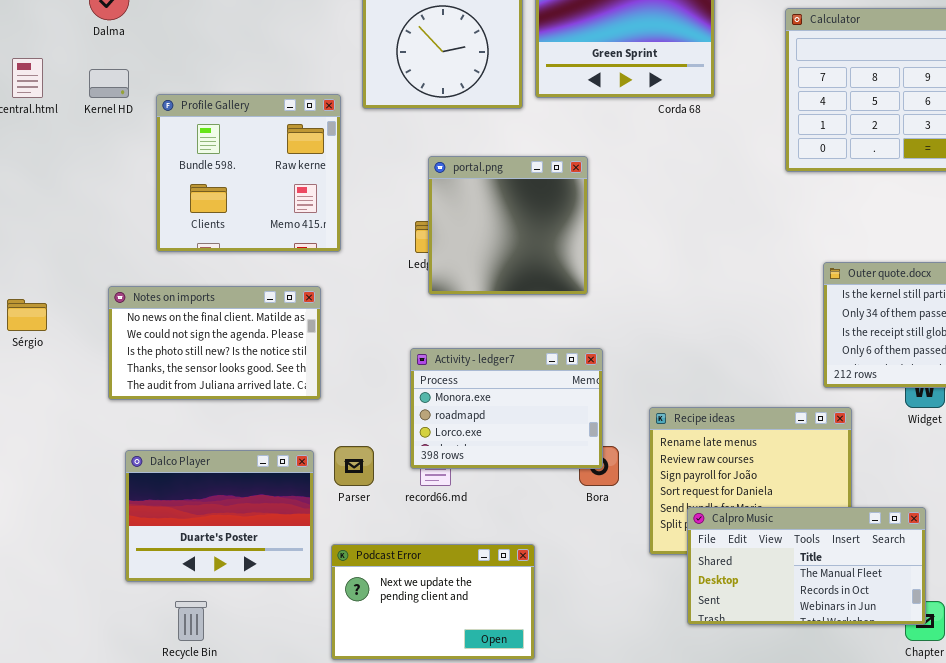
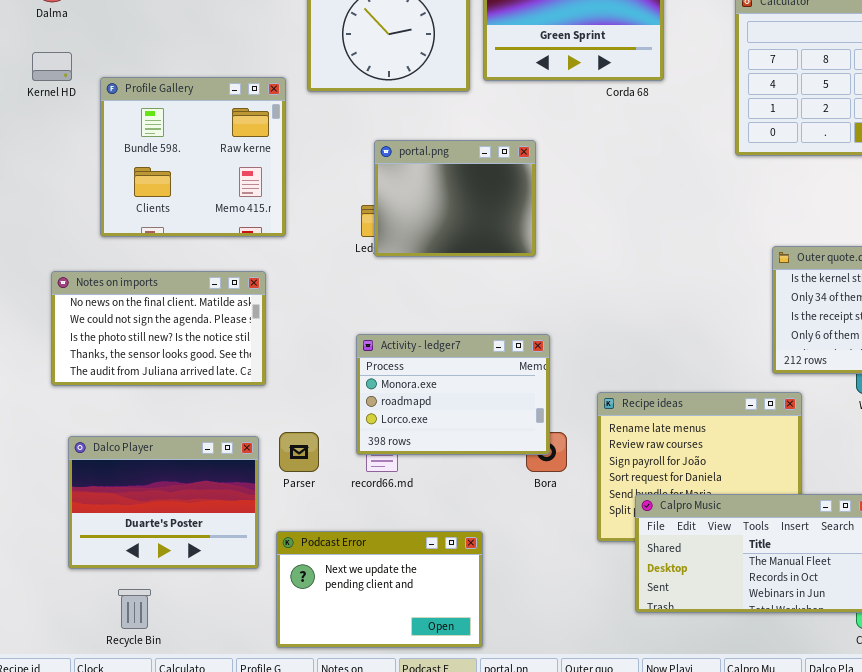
portal.png: [428,156,588,295] -> [374,140,536,257], resized

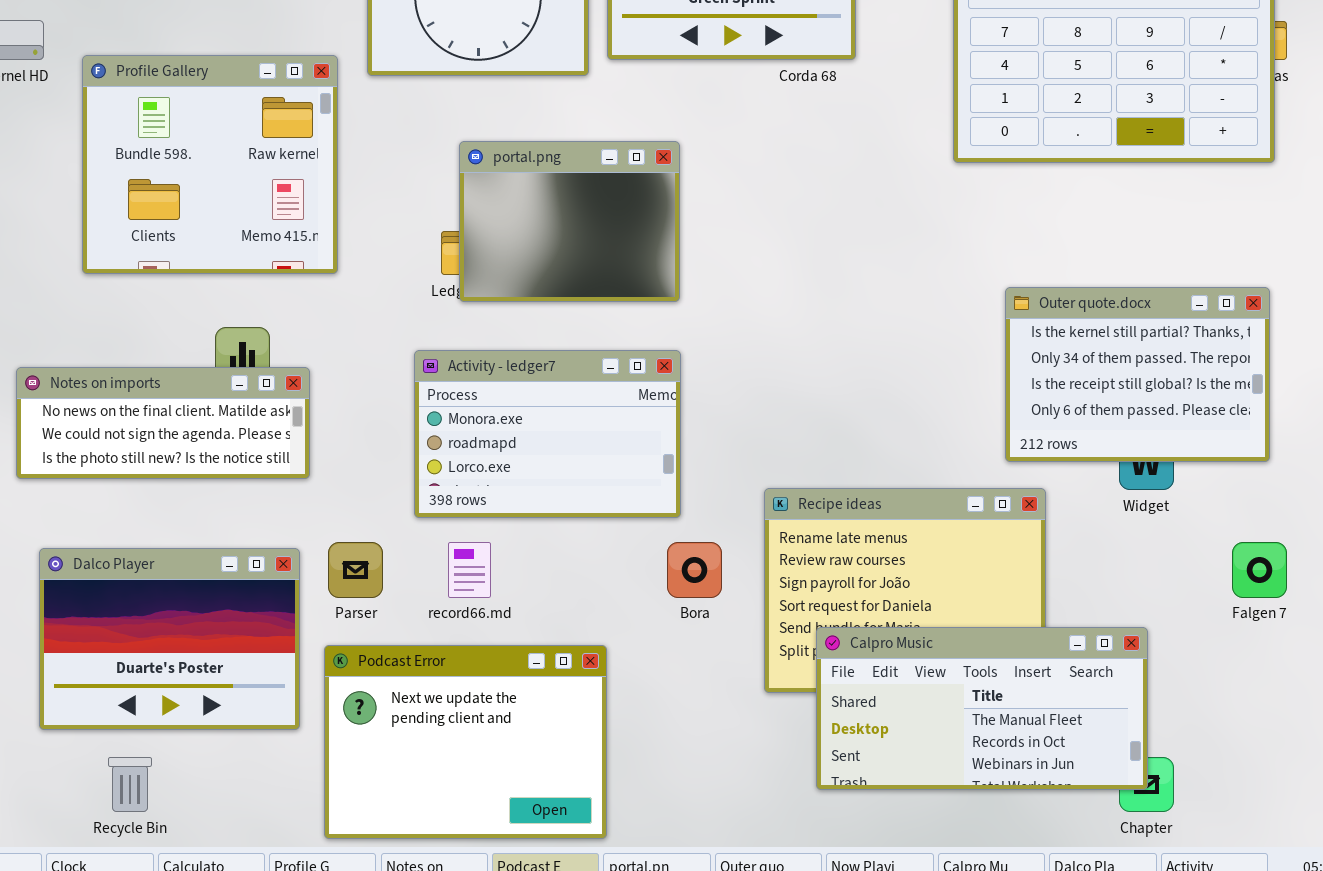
Notes on imports: [51,271,266,386] -> [16,367,310,479], resized
Activity - ledger7: [356,334,550,455] -> [414,350,681,518], moved
Podcast Error: [276,531,483,648] -> [324,645,607,839], resized

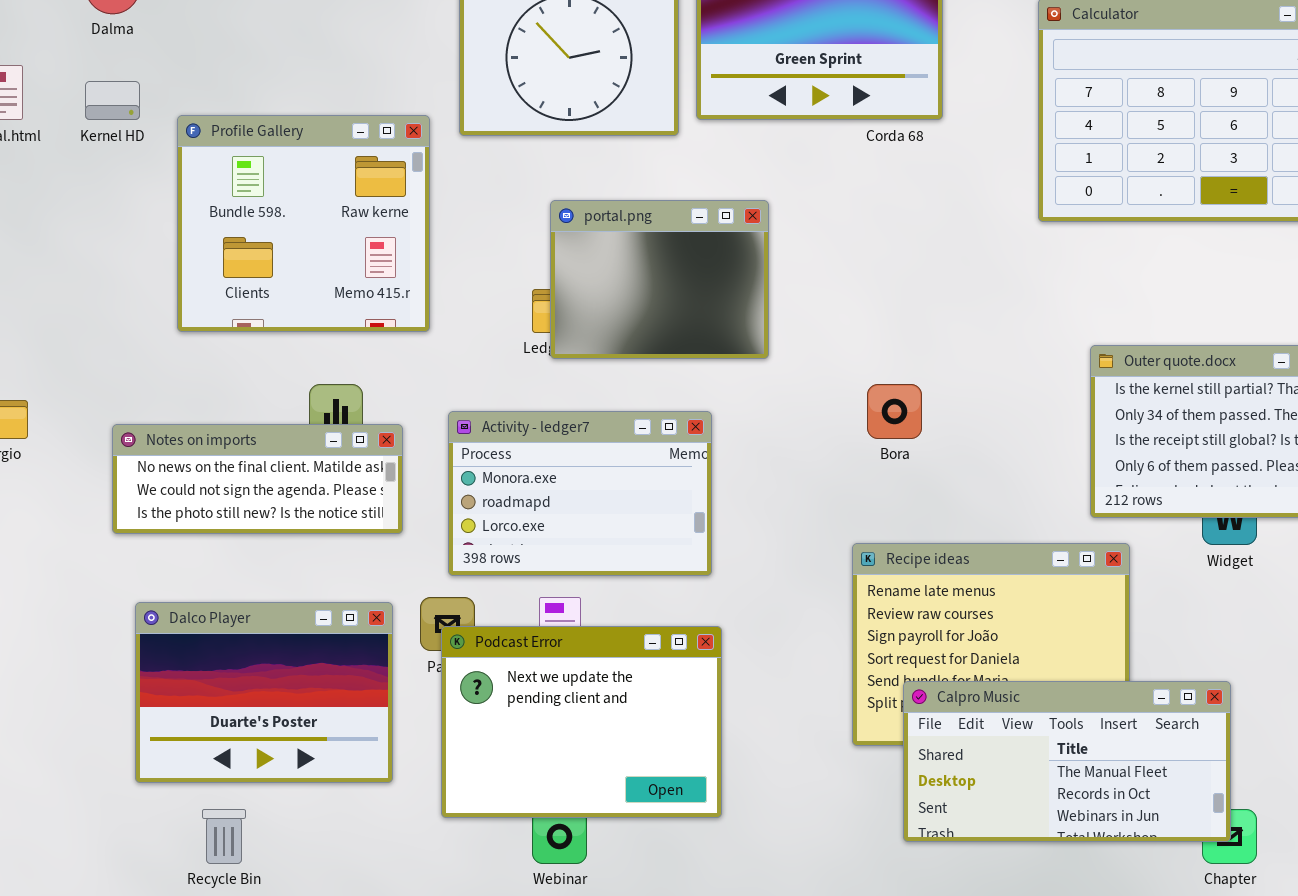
Activity - ledger7: [414,350,681,518] -> [448,411,712,576], moved
Bora: [667,542,722,598] -> [867,384,922,439], moved
Podcast Error: [324,645,607,839] -> [441,626,722,818], moved

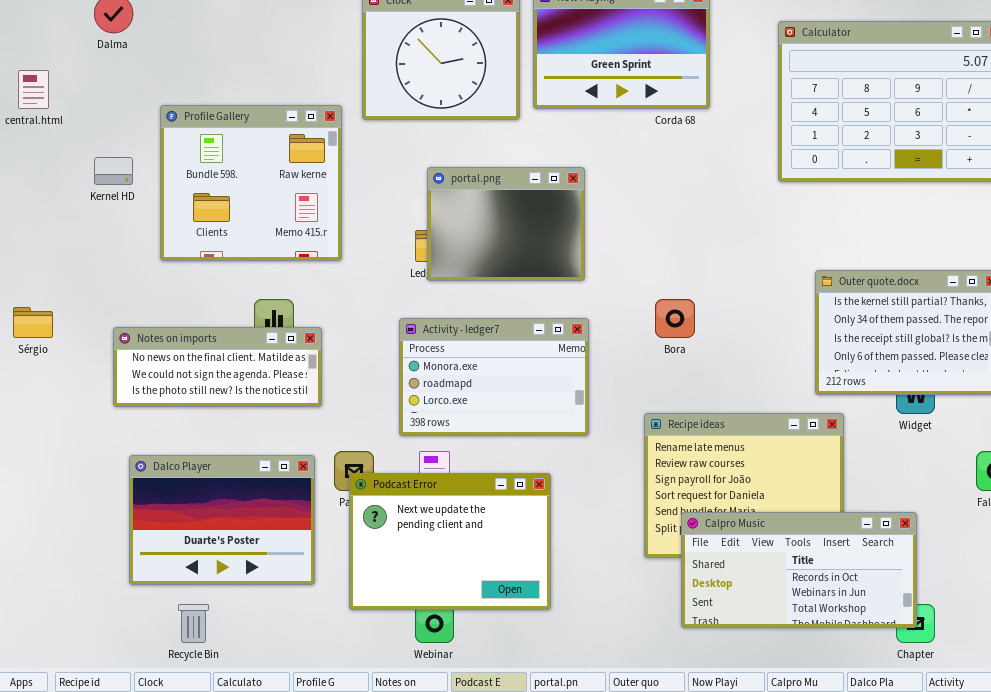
Kernel HD: [85,81,140,120] -> [94,157,133,185], moved
Activity - ledger7: [448,411,712,576] -> [399,318,589,436], moved
Calpro Music: [903,681,1231,842] -> [681,512,917,628], scrolled down 1 row

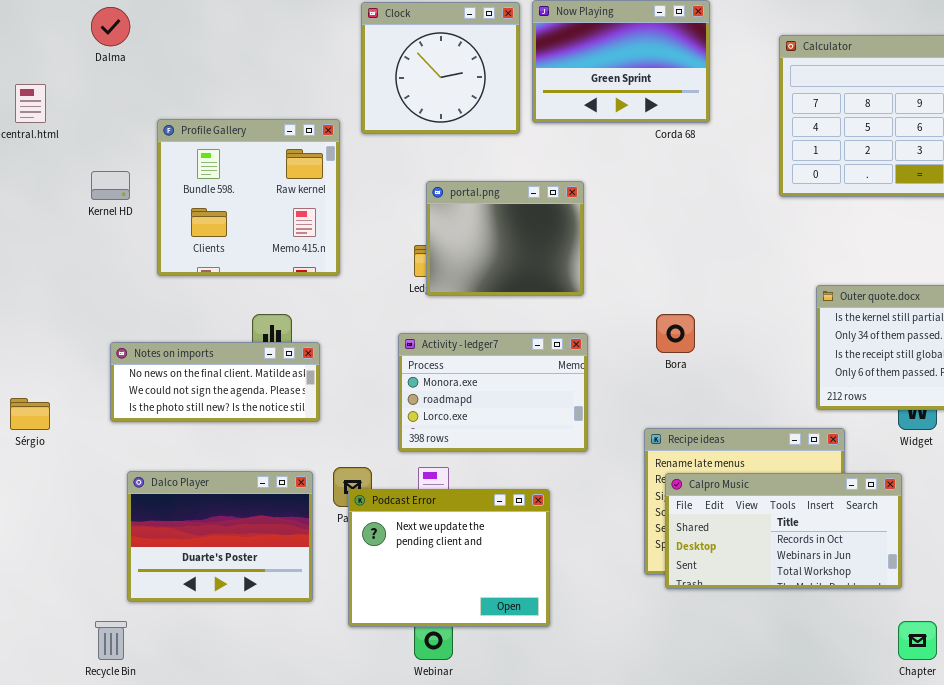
Sérgio: [13,307,53,338] -> [10,398,50,430], moved
Calpro Music: [681,512,917,628] -> [665,473,902,589], moved
Recycle Bin: [178,604,209,643] -> [95,621,127,660], moved

